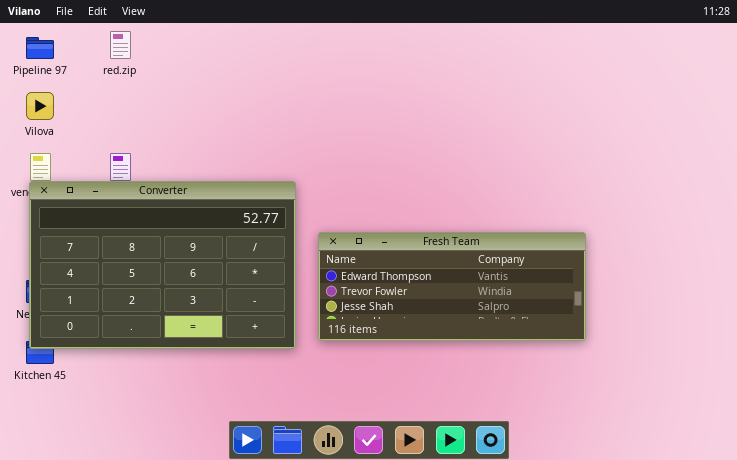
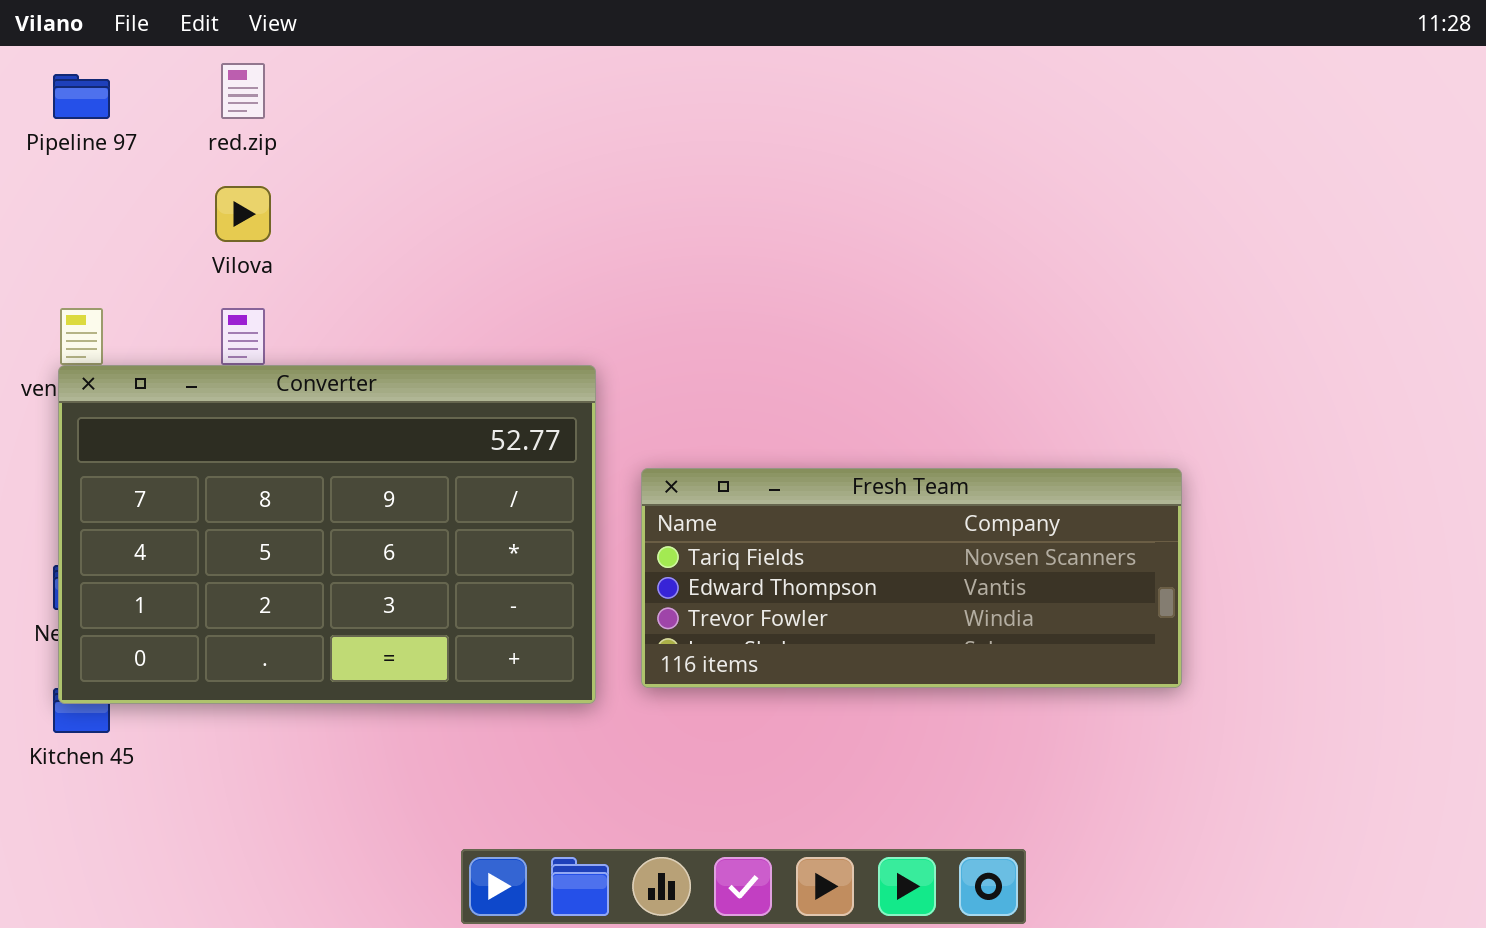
Vilova: [26,92,54,120] -> [215,186,271,242], moved
Fresh Team: [318,232,586,341] -> [641,468,1182,688], scrolled up 1 row

